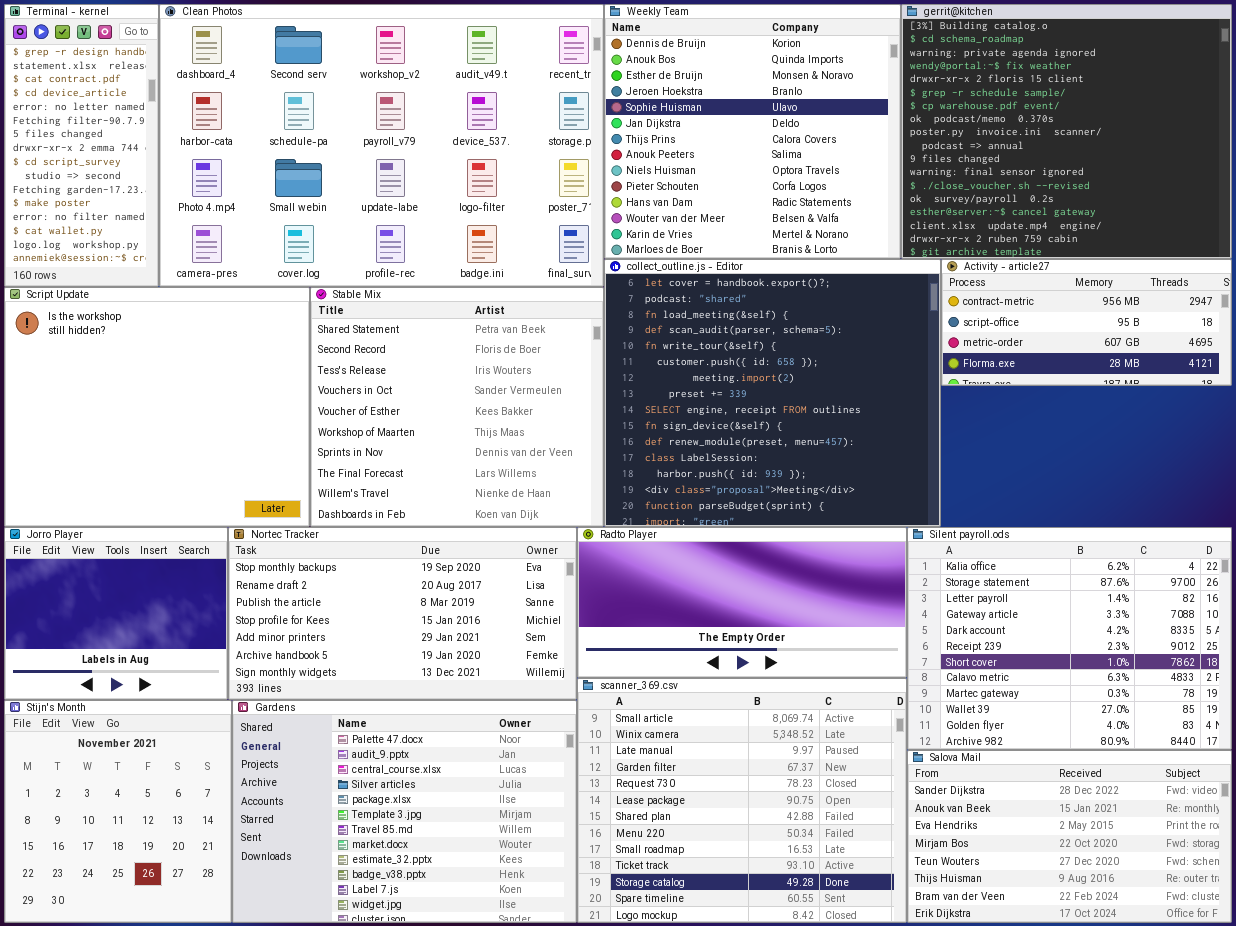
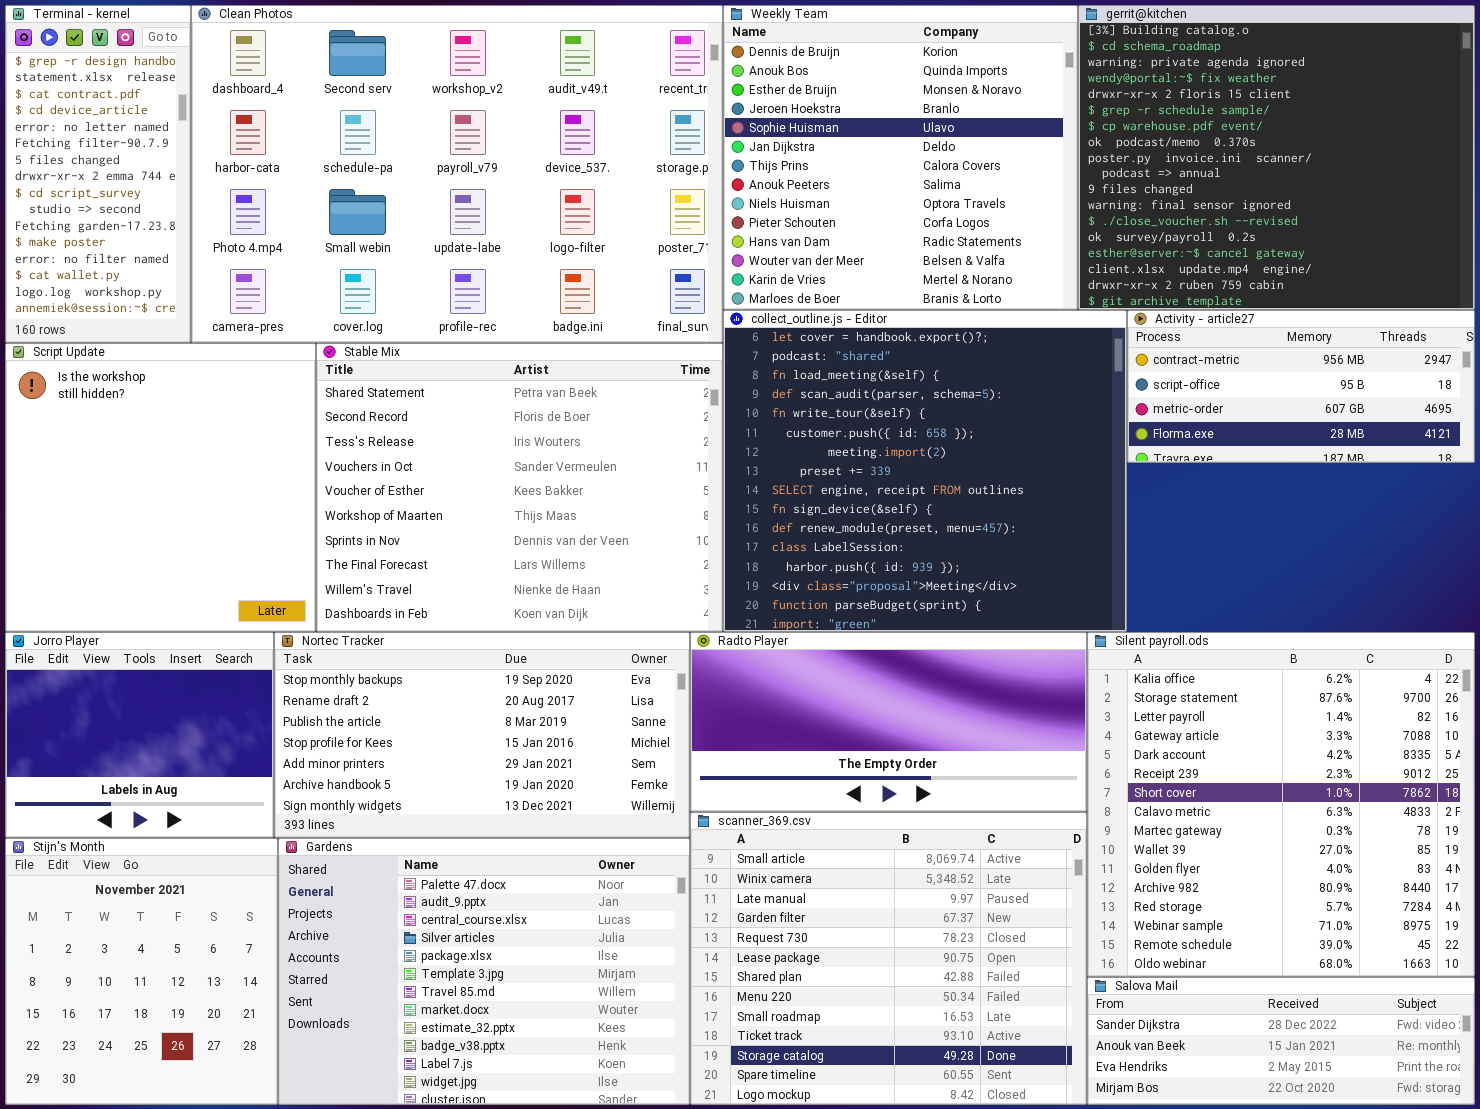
Script Update: [4,287,310,527] -> [5,343,316,632], resized
Stable Mix: [310,287,604,527] -> [316,343,723,632], resized
Silent payroll.ods: [907,527,1232,750] -> [1087,632,1475,977], resized
Salova Mail: [907,750,1232,923] -> [1087,977,1475,1105], resized

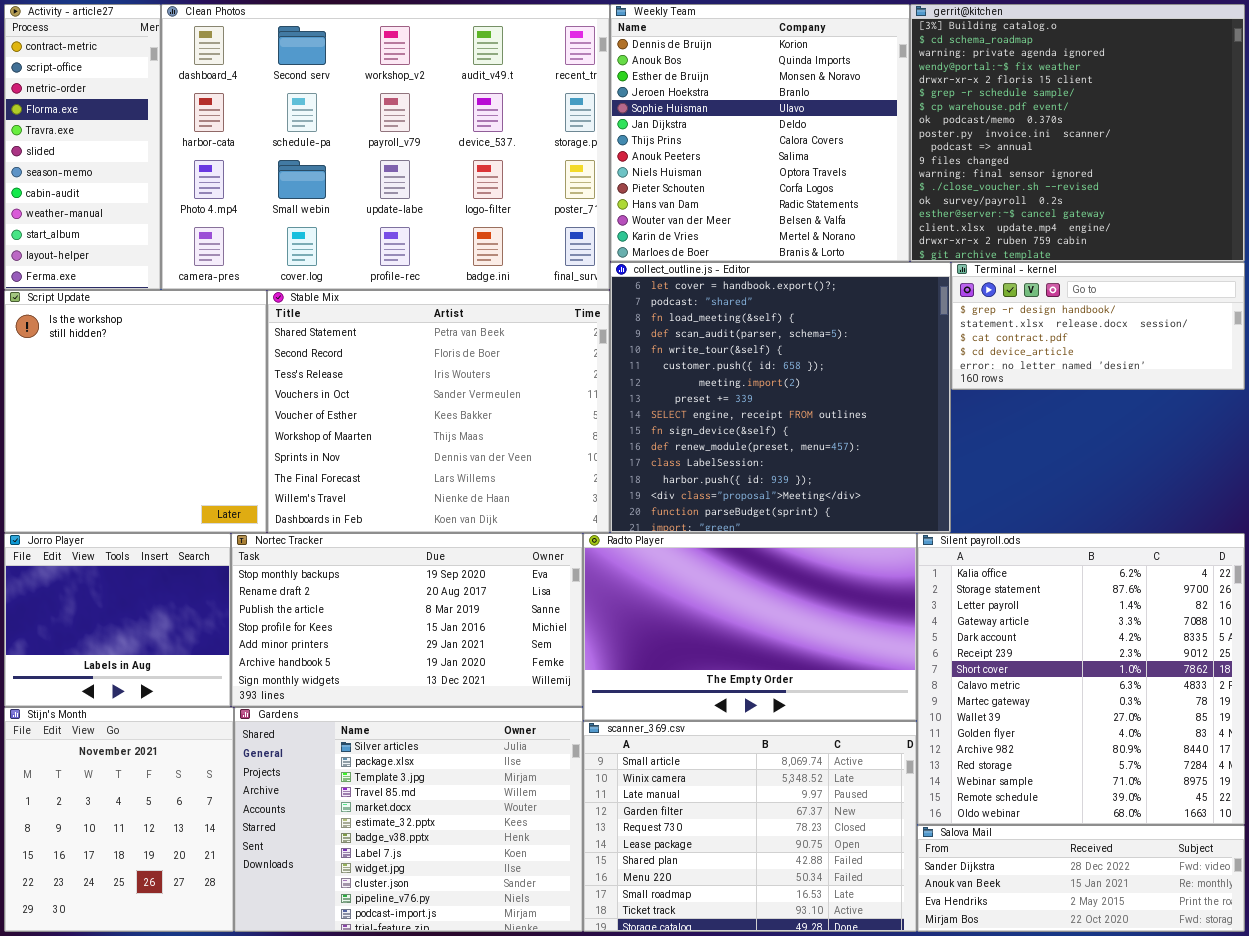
Terminal - kernel: [5,5,191,343] -> [951,262,1245,390], moved, resized
Activity - article27: [1127,310,1475,463] -> [4,4,161,290], moved, resized
Radto Player: [690,632,1087,812] -> [583,533,917,721], resized
scanner_369.csv: [690,812,1087,1105] -> [583,721,917,932], resized
Gardens: [278,838,690,1105] -> [234,707,583,932], scrolled down 3 rows

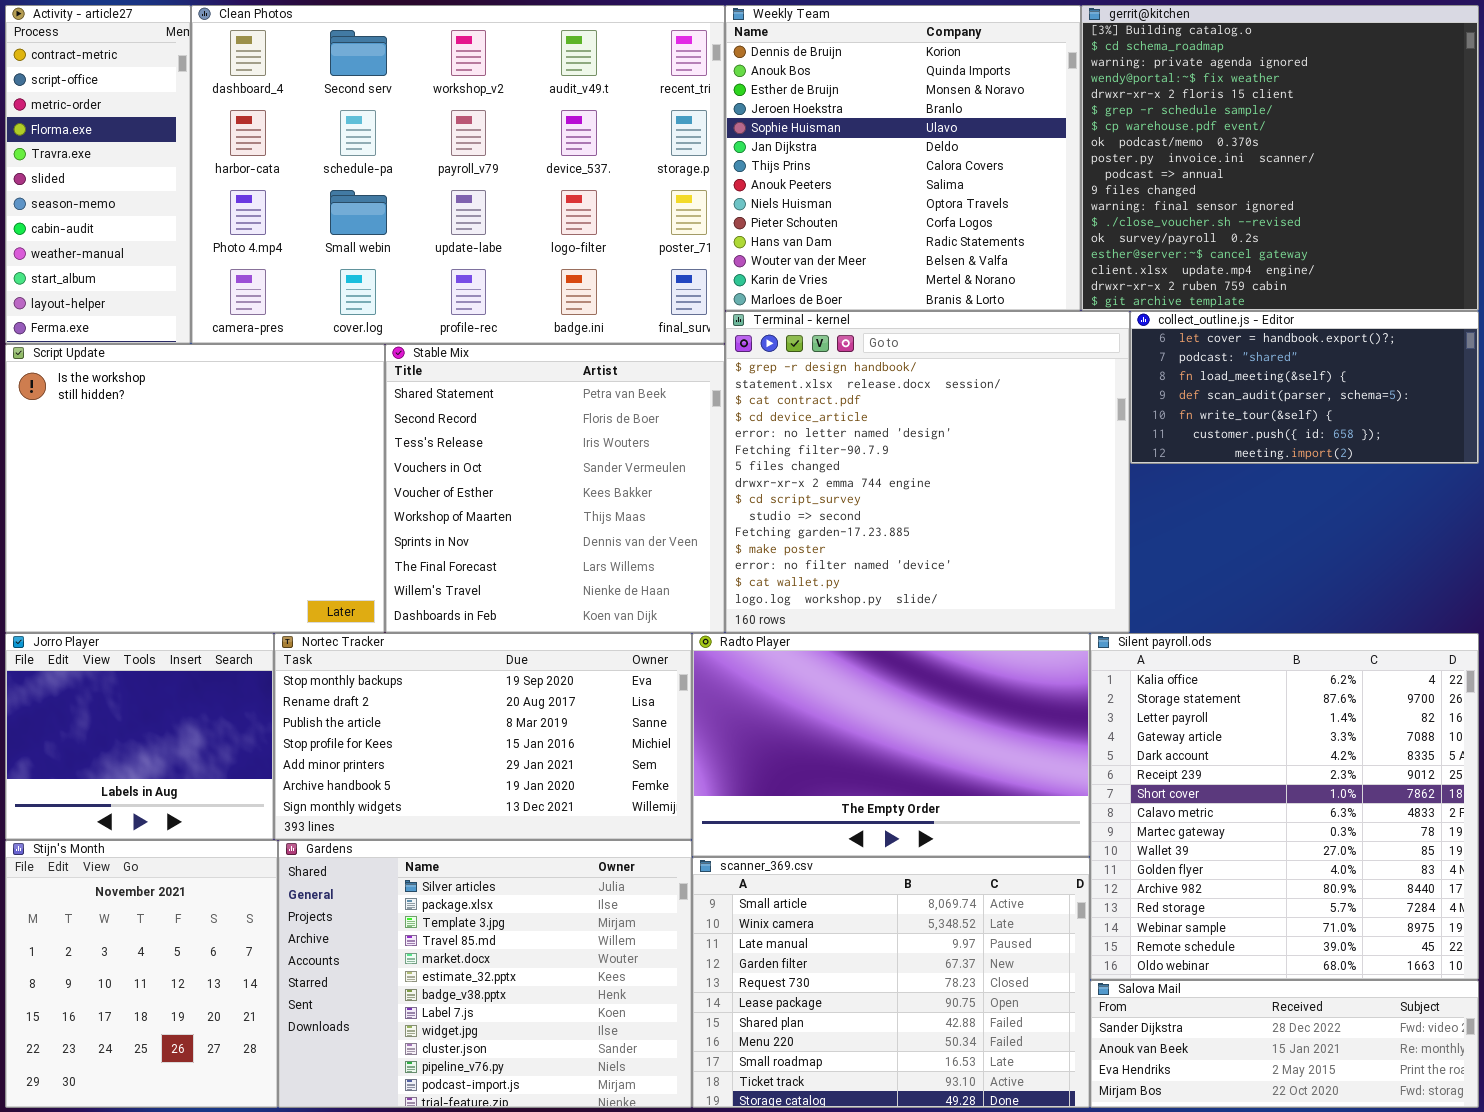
collect_outline.js - Editor: [610,262,951,533] -> [1130,311,1479,464], moved, resized
Terminal - kernel: [951,262,1245,390] -> [725,311,1130,633], moved, resized
Script Update: [4,290,267,533] -> [5,344,385,633], resized
Stable Mix: [267,290,610,533] -> [385,344,725,633], resized

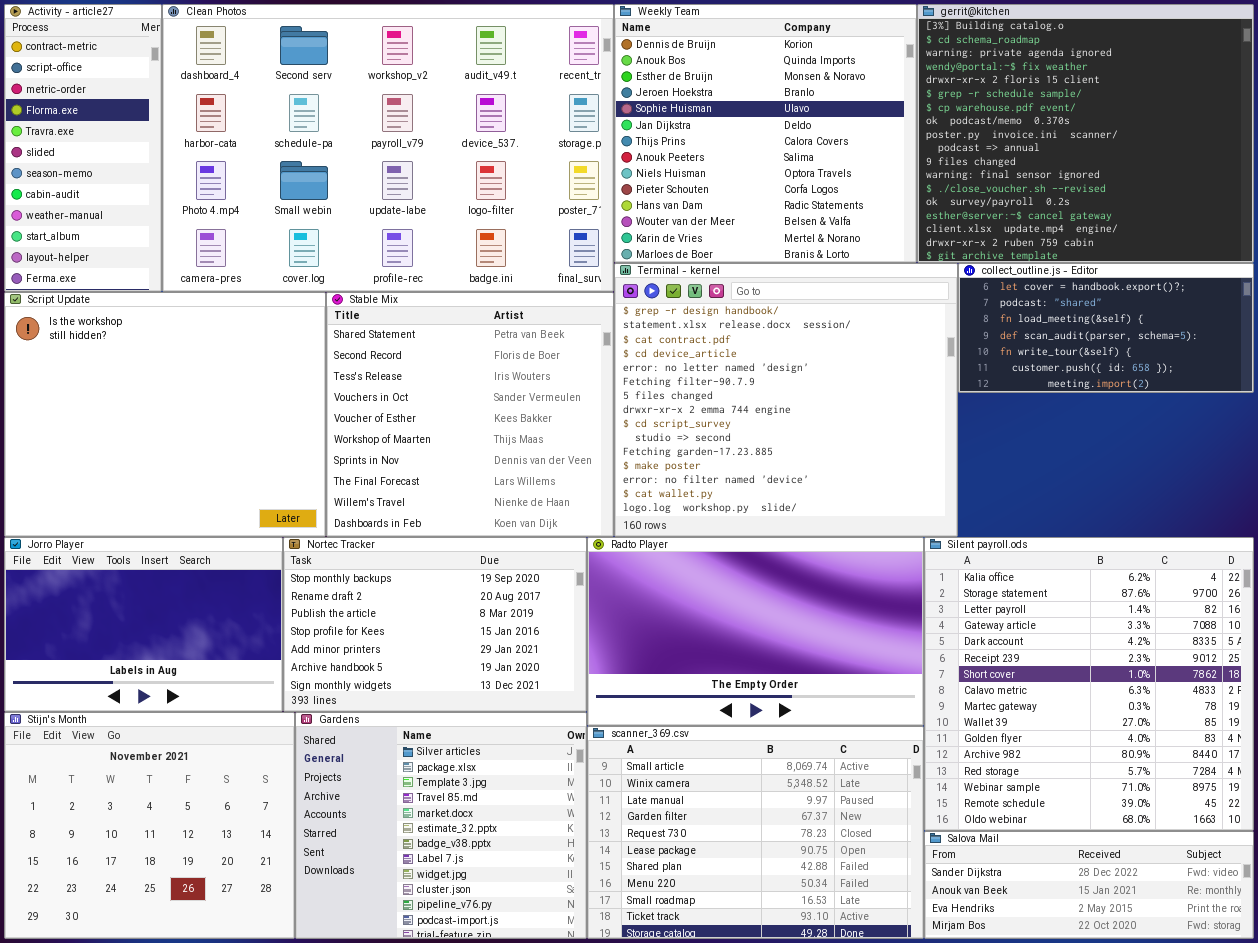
Jorro Player: [5,633,274,840] -> [4,537,283,712], resized
Nortec Tracker: [274,633,692,840] -> [283,537,587,712], resized
Stijn's Month: [5,840,278,1108] -> [4,712,295,939], resized
Gardens: [278,840,692,1108] -> [295,712,587,939], resized

